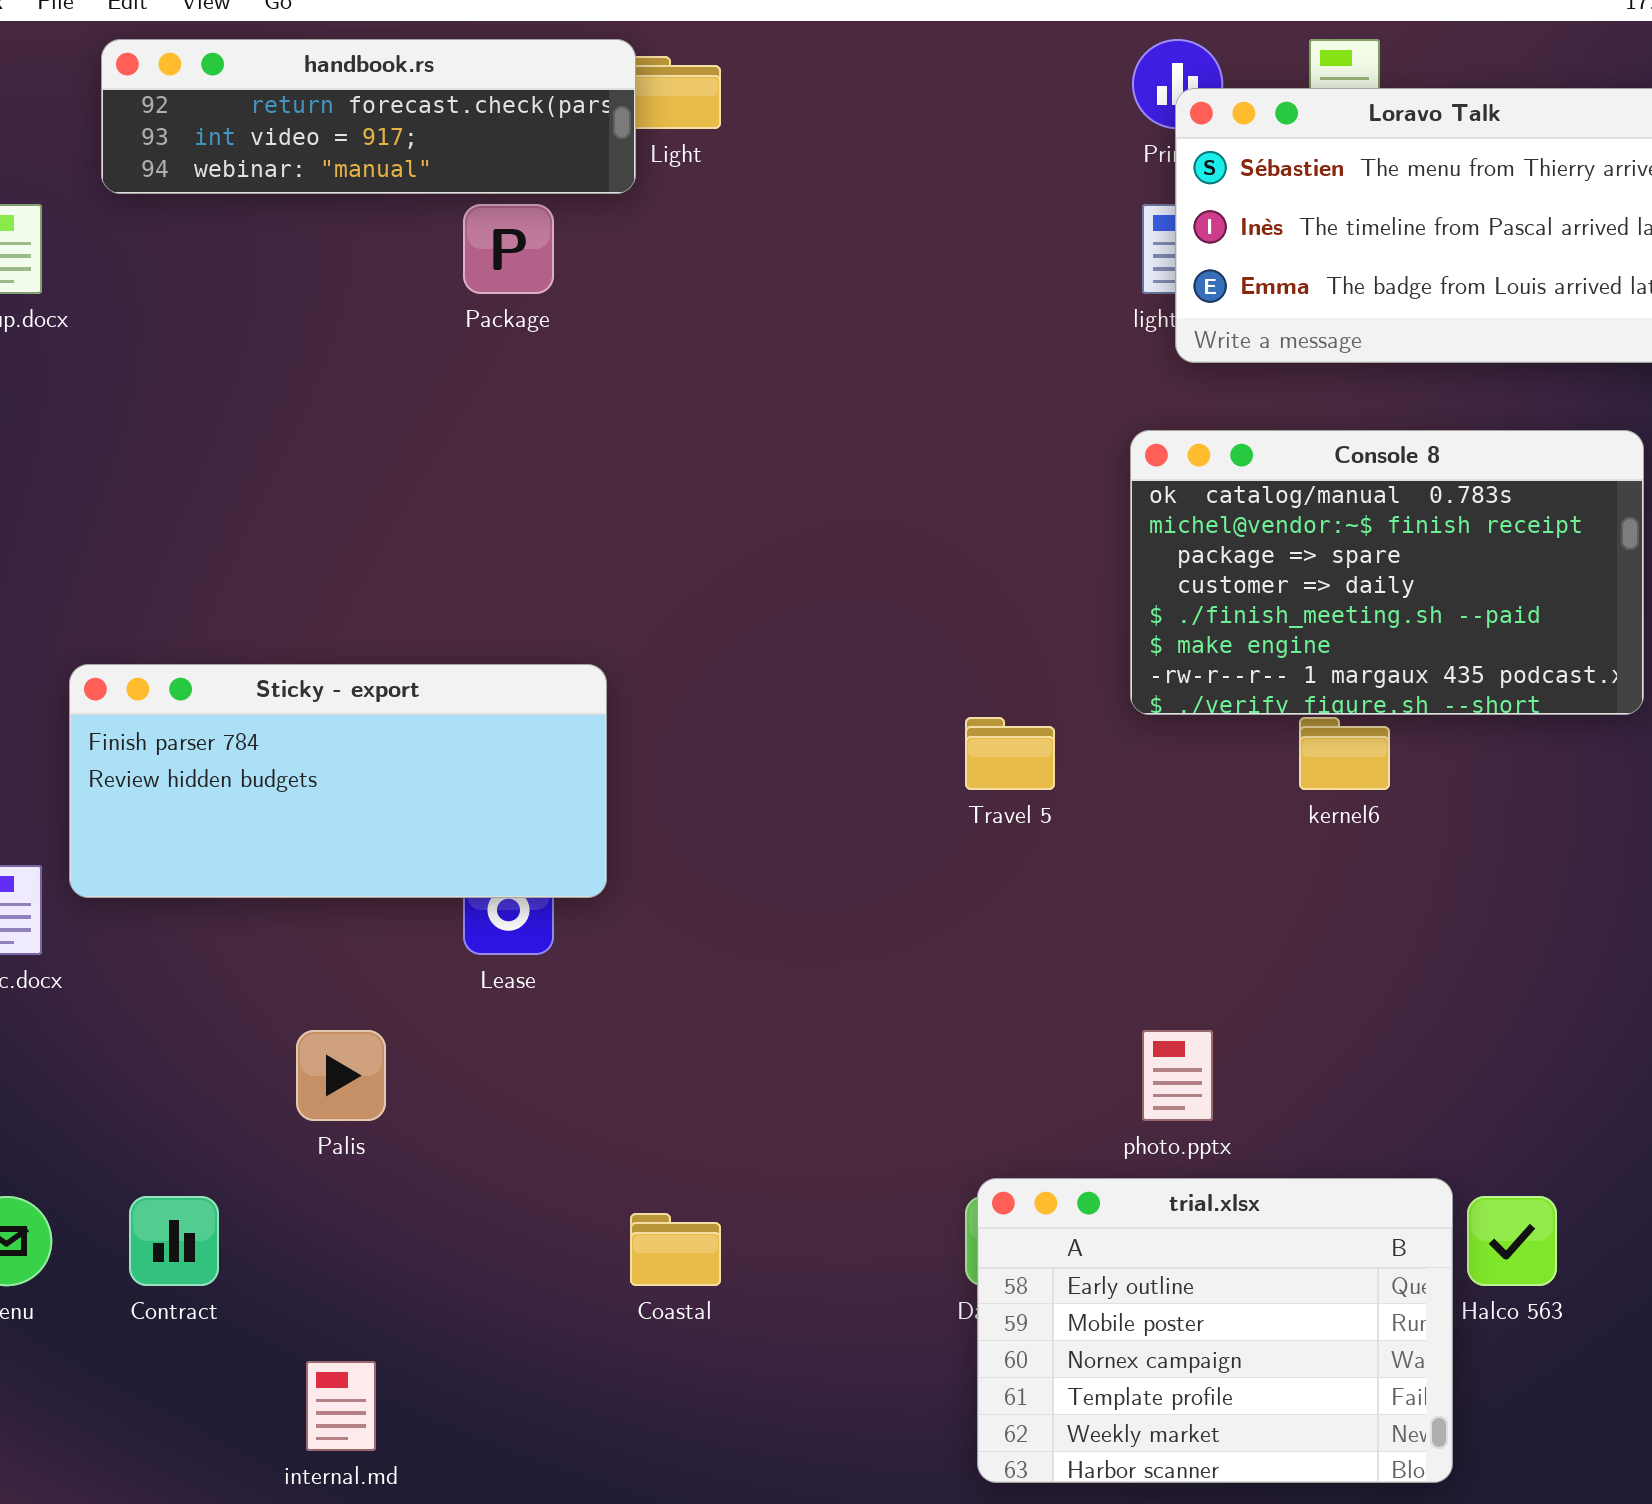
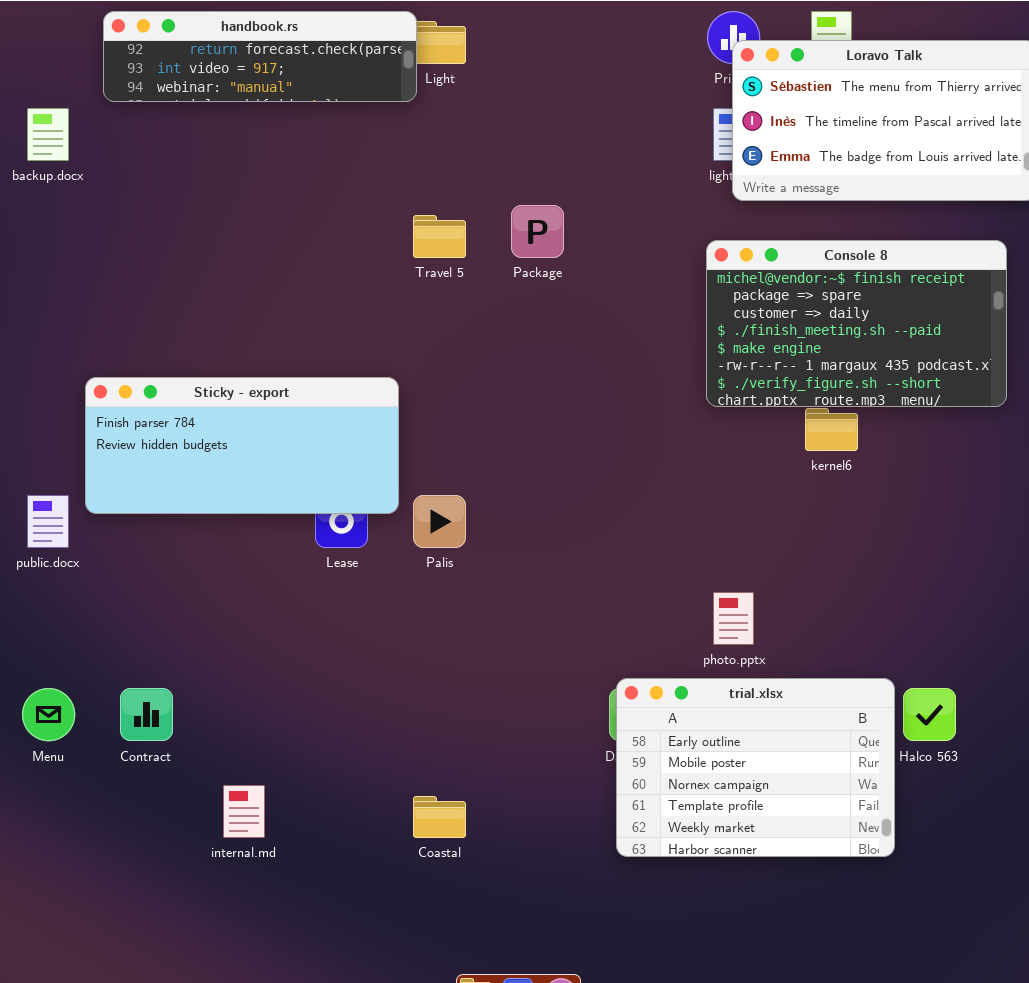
Package: [463,204,554,294] -> [511,205,564,258], moved
Console 8: [1130,430,1644,715] -> [706,240,1007,407], scrolled down 1 row
Travel 5: [965,717,1055,790] -> [413,215,466,258], moved
Palis: [296,1030,386,1121] -> [413,495,466,548], moved
Coastal: [630,1213,721,1286] -> [413,796,466,838], moved

